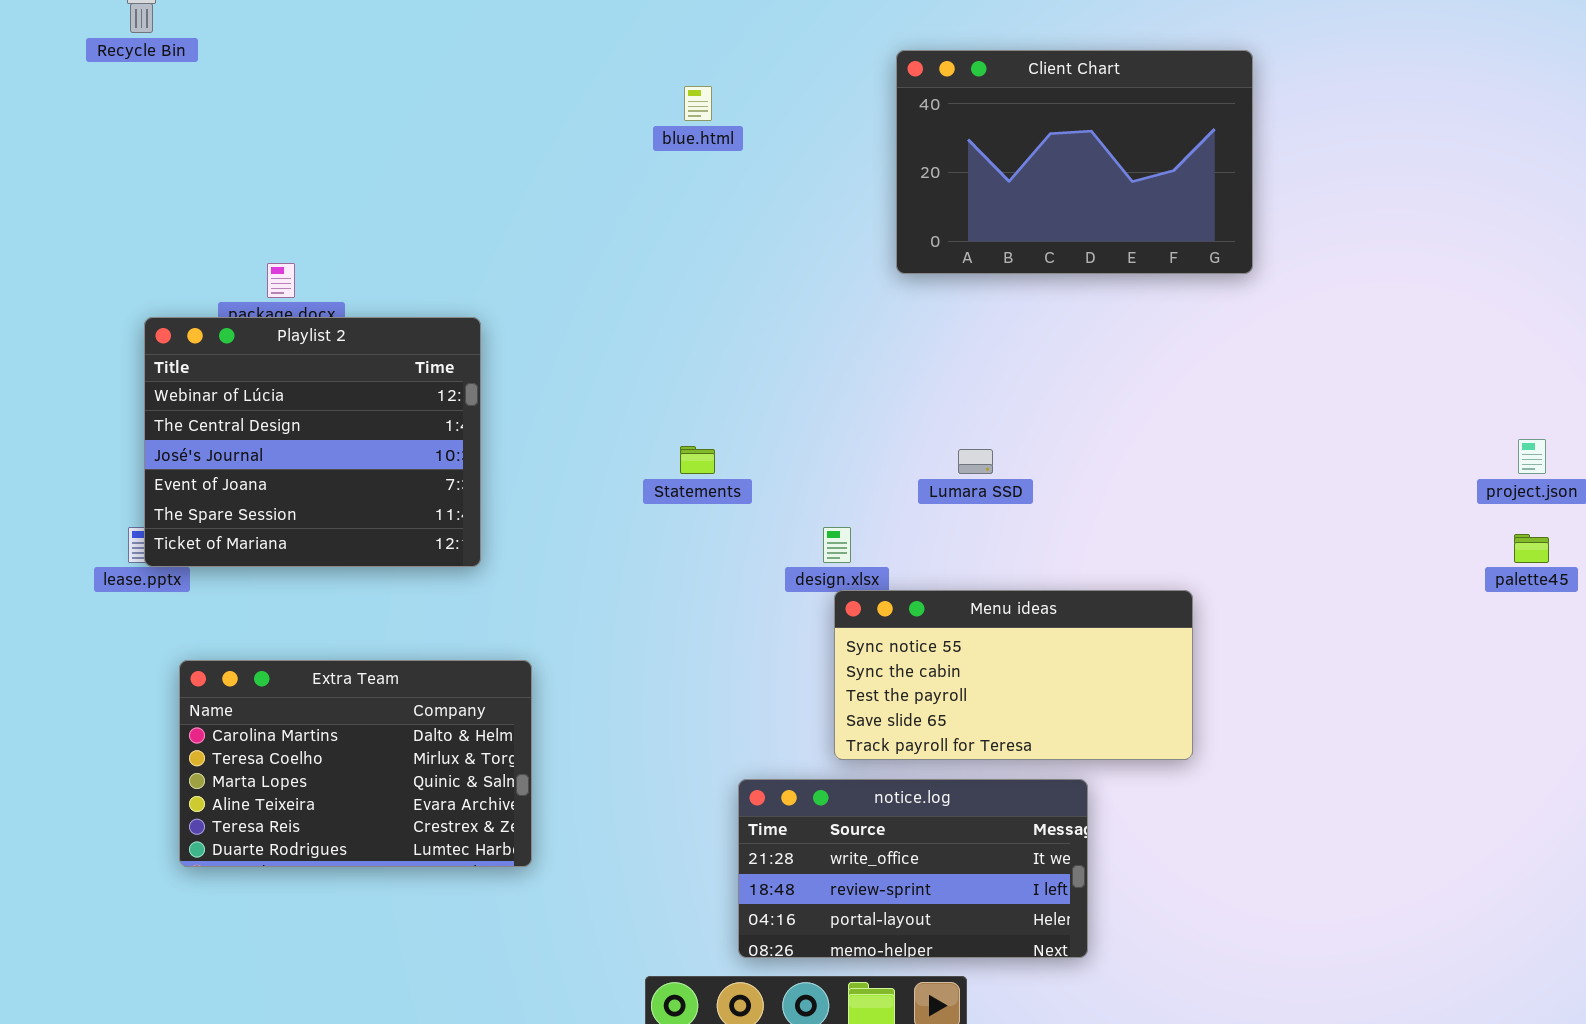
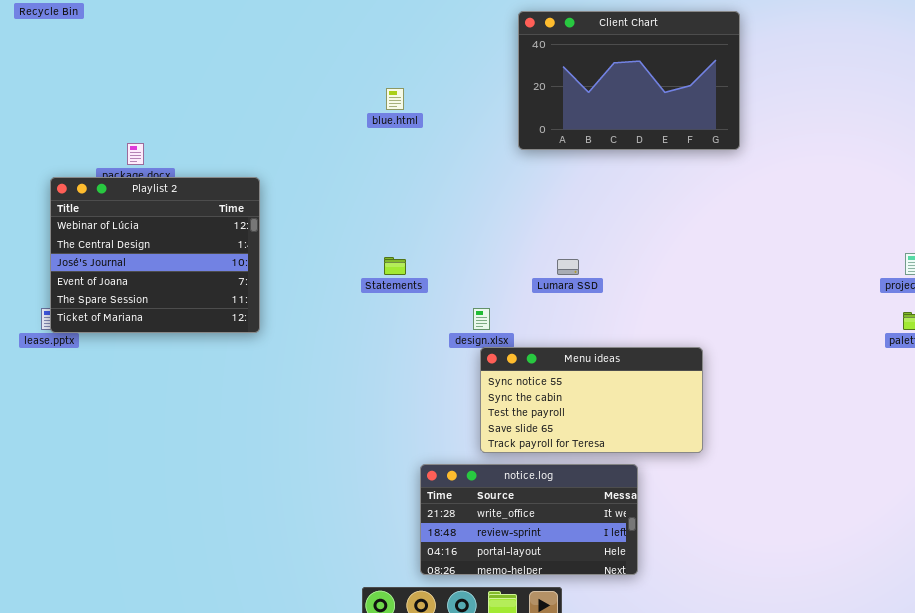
blue.html: [684,86,712,121] -> [386,88,404,110], moved
Extra Team: [179,660,532,867] -> none, closed

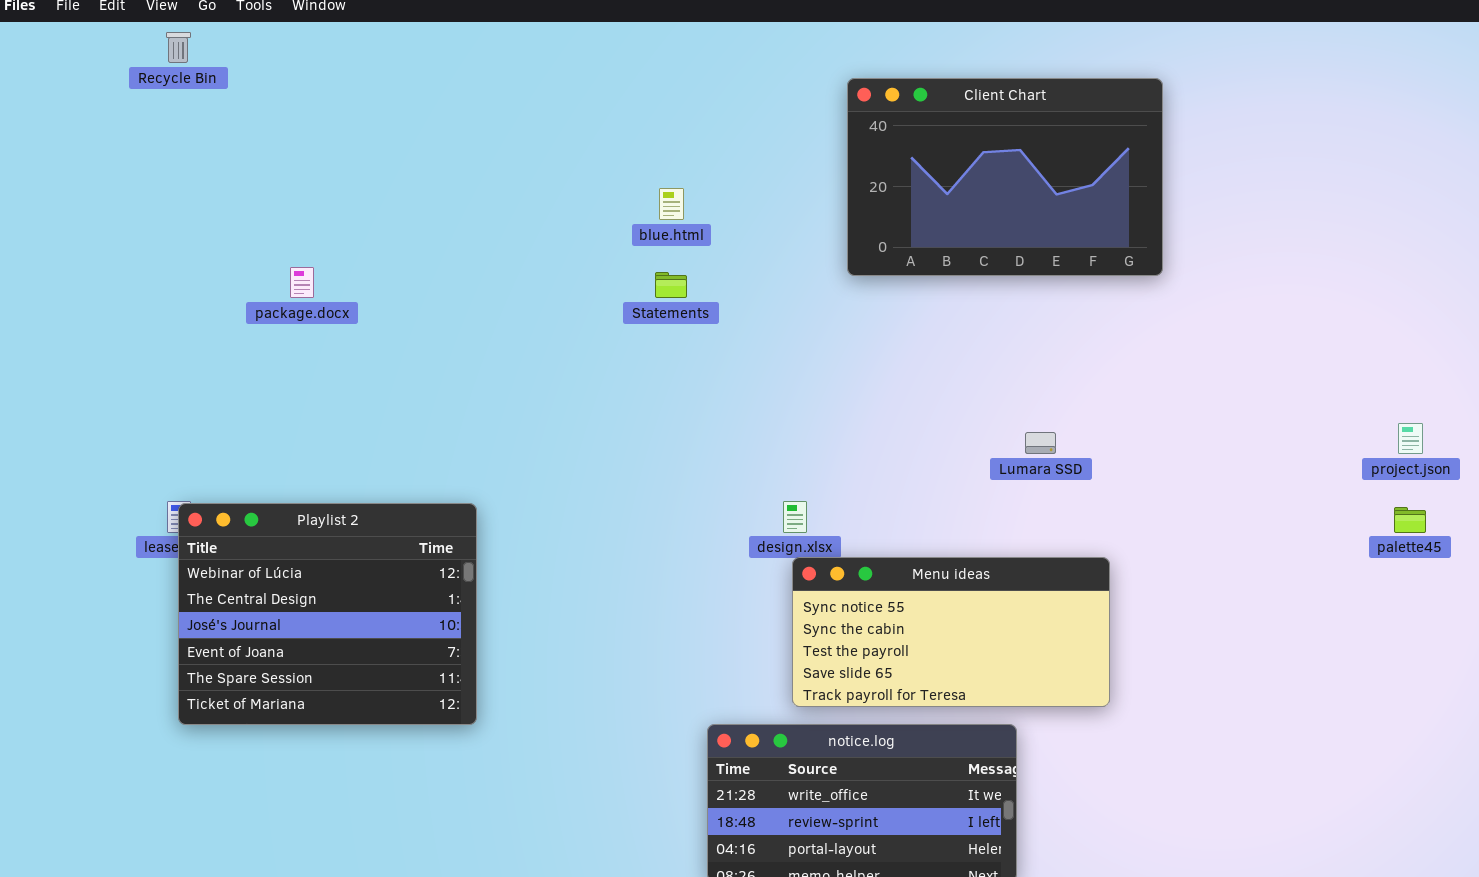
Playlist 2: [50,177,260,333] -> [178,503,477,725], moved
Statements: [384,257,406,275] -> [655,272,687,298], moved
Lumara SSD: [557,259,579,275] -> [1025,432,1056,454], moved

